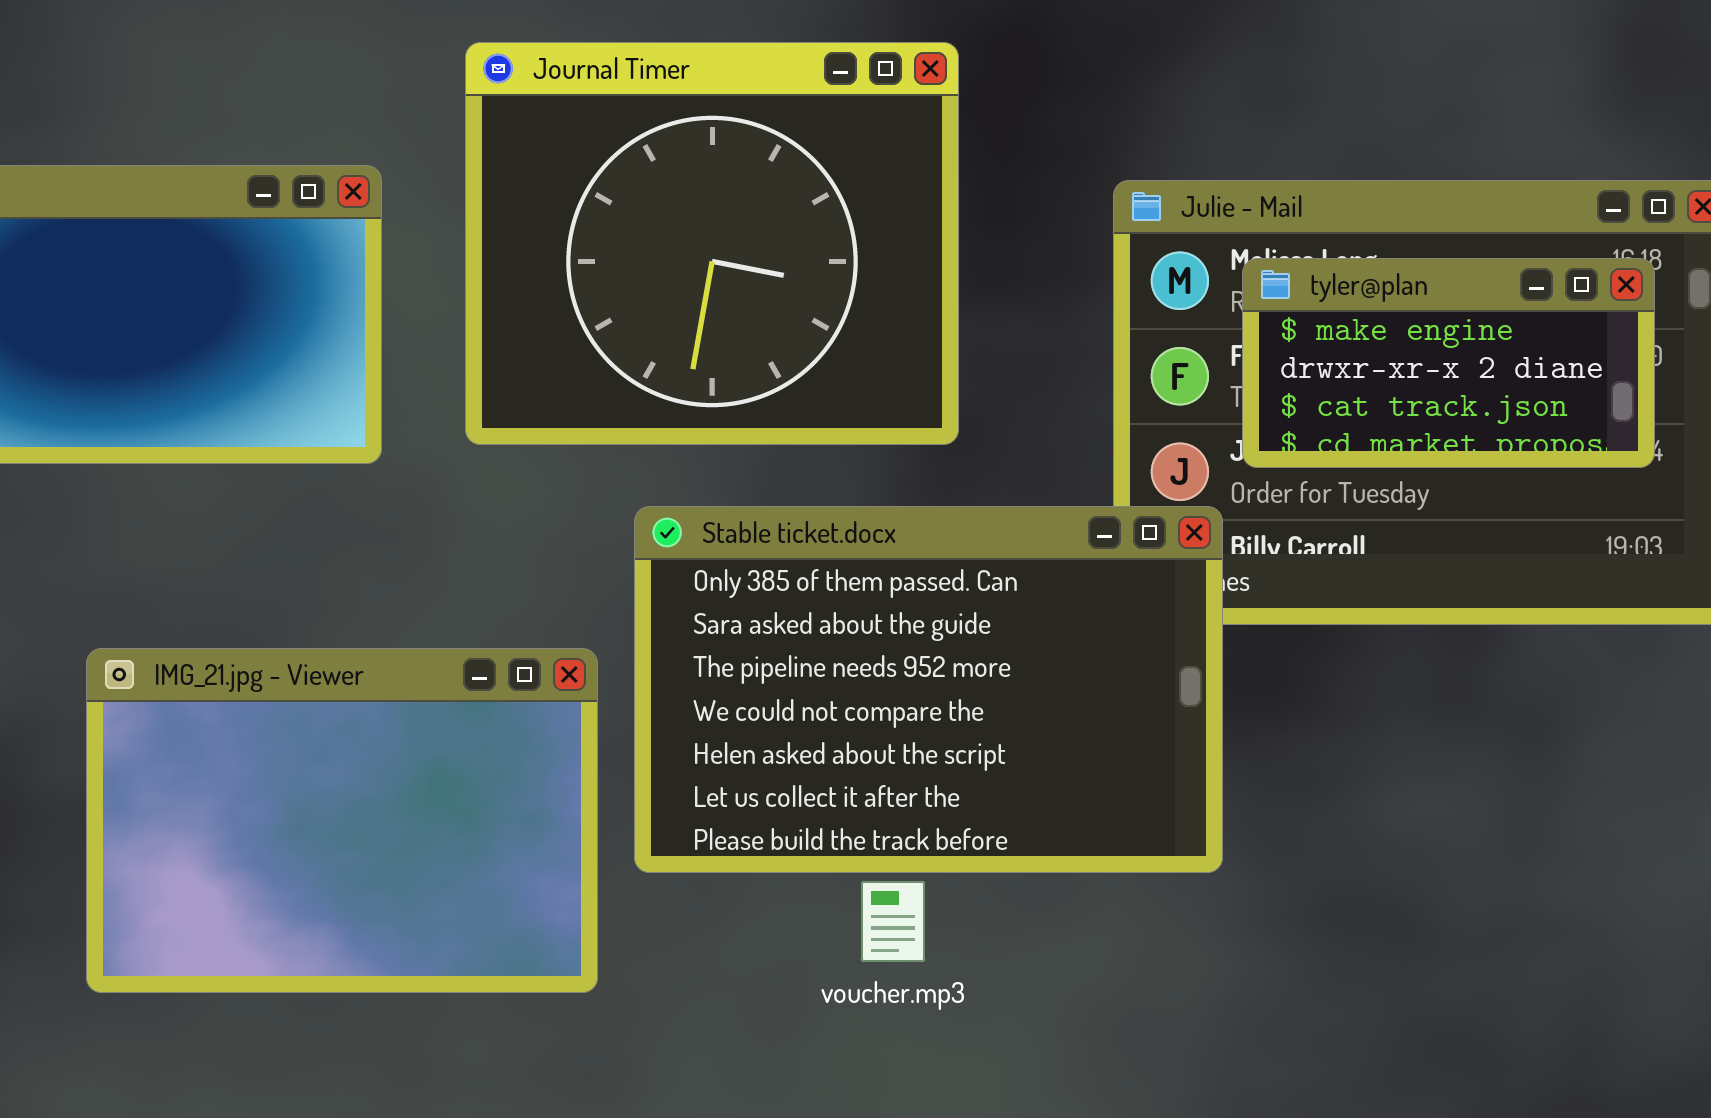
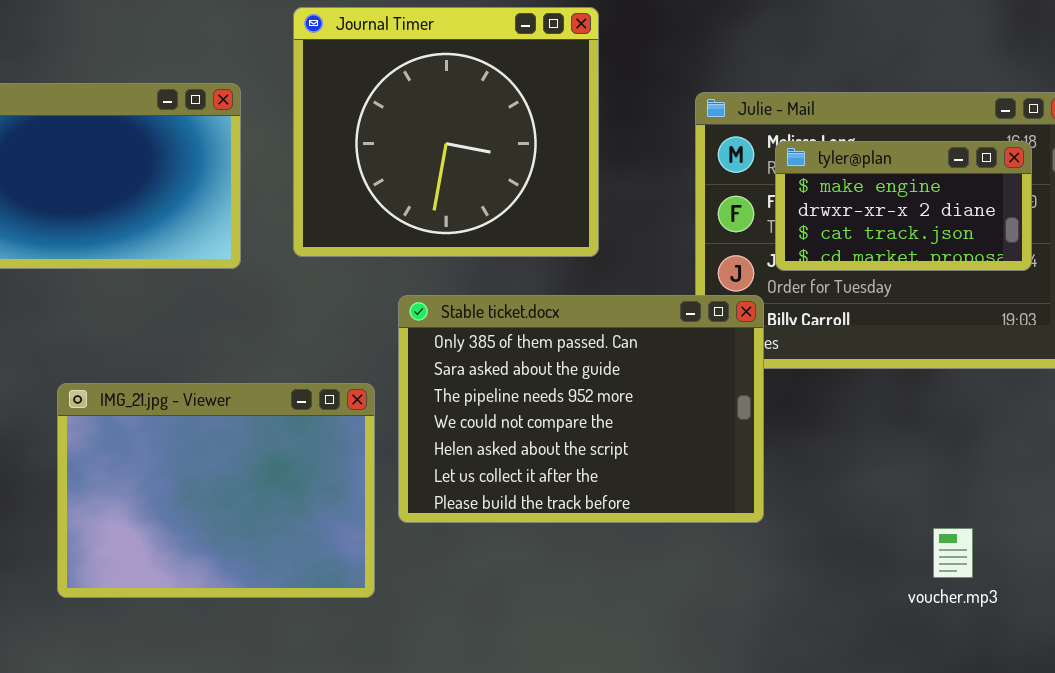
voucher.mp3: [861,881,925,962] -> [933,528,973,578], moved

